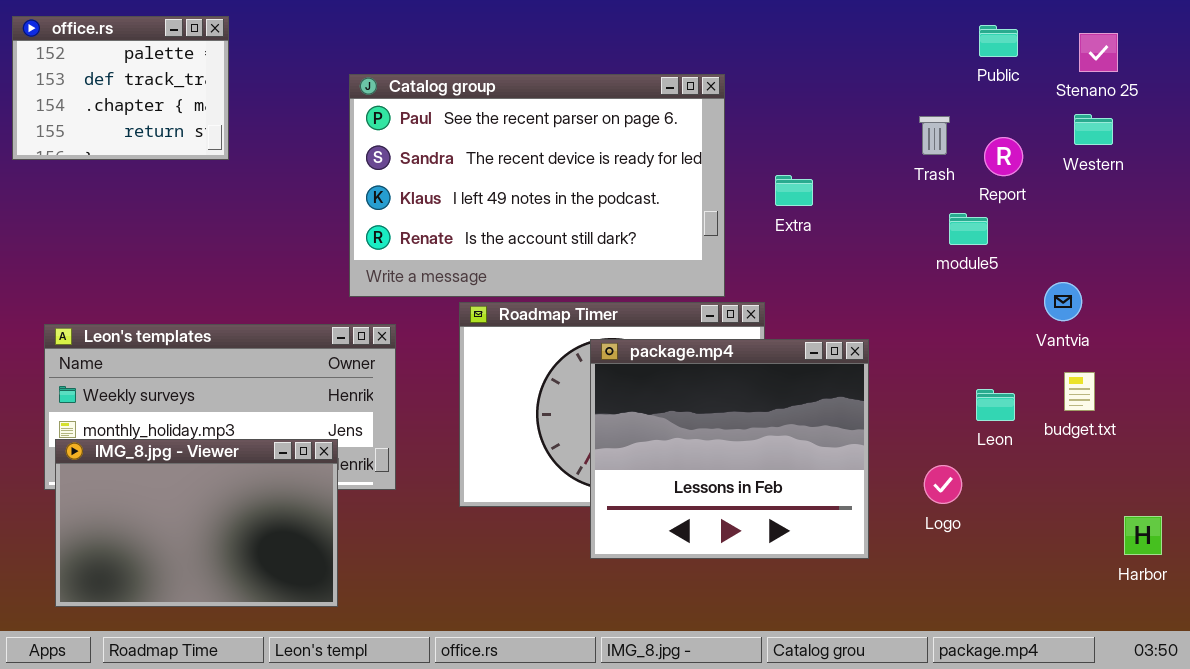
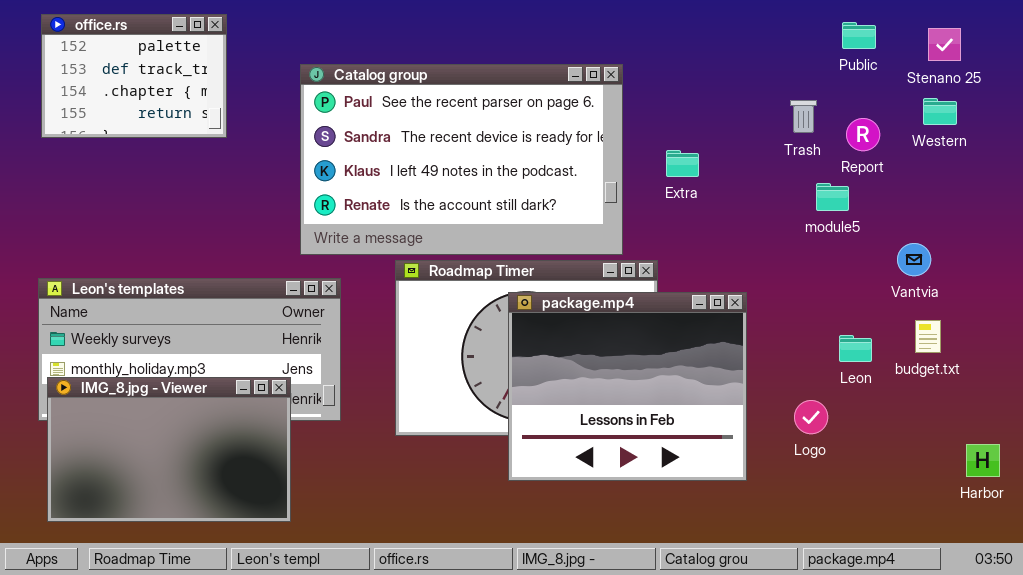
office.rs: [12,16,229,160] -> [41,14,227,138], moved

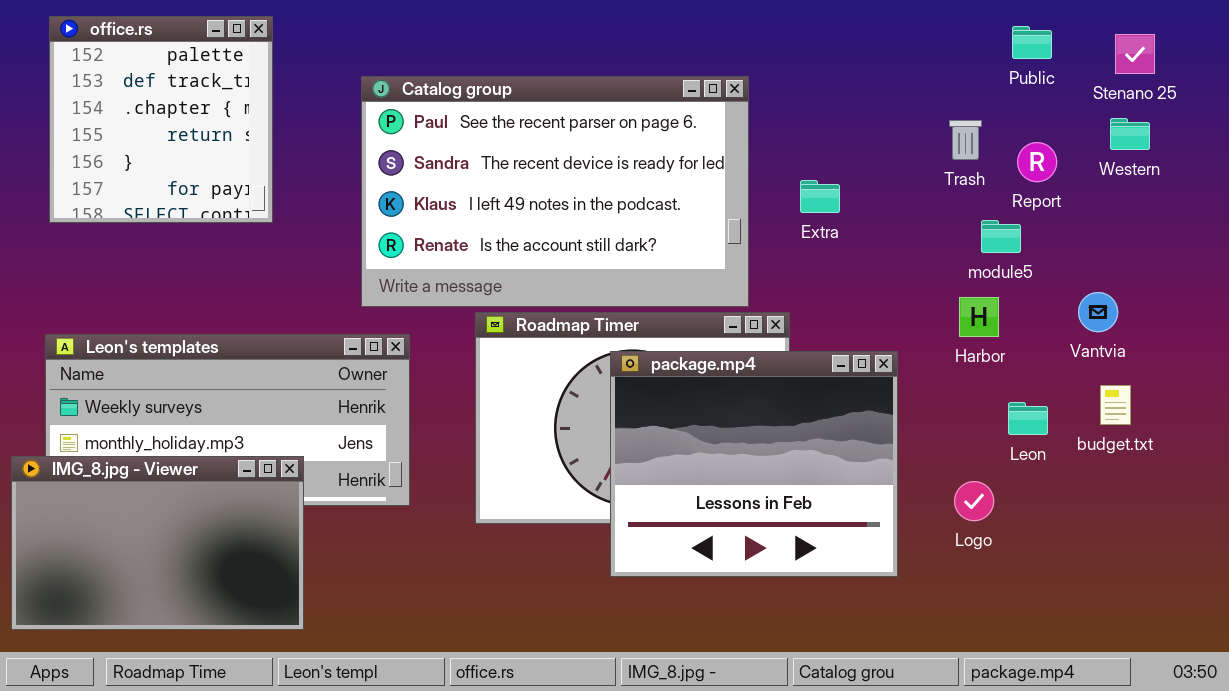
office.rs: [41,14,227,138] -> [49,16,273,223], resized
IMG_8.jpg - Viewer: [47,377,291,522] -> [11,456,304,630], moved
Harbor: [966,444,1000,477] -> [959,297,999,337], moved

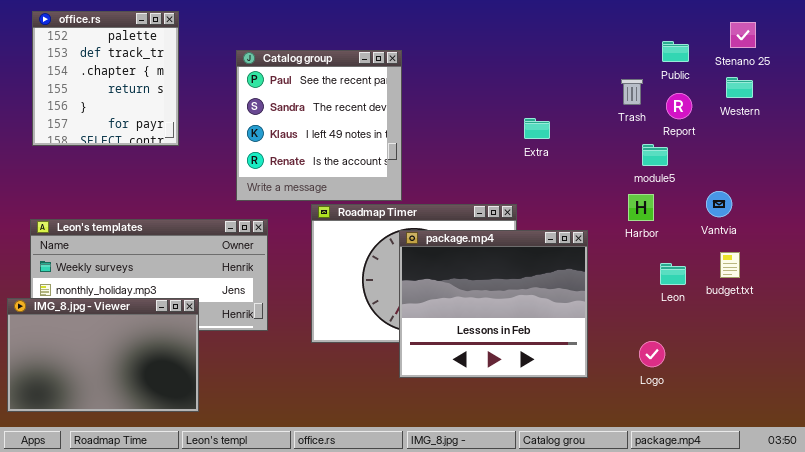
Public: [1012,26,1052,59] -> [662,41,689,62], moved
Catalog group: [361,76,749,307] -> [236,50,402,201], resized
Logo: [954,481,994,521] -> [639,341,665,367], moved

